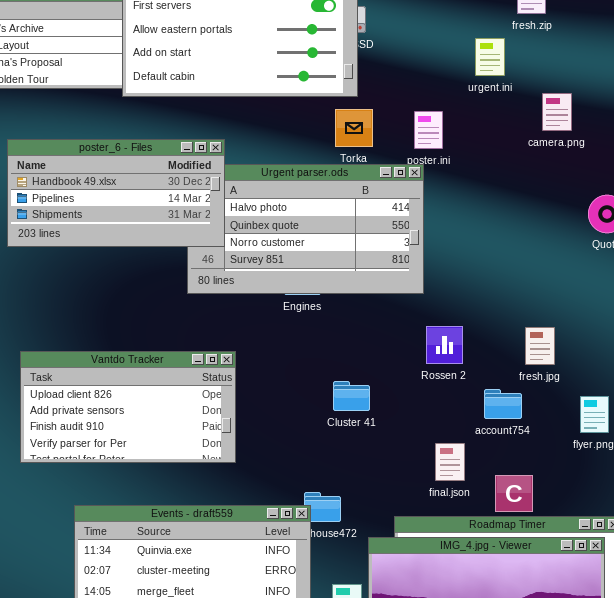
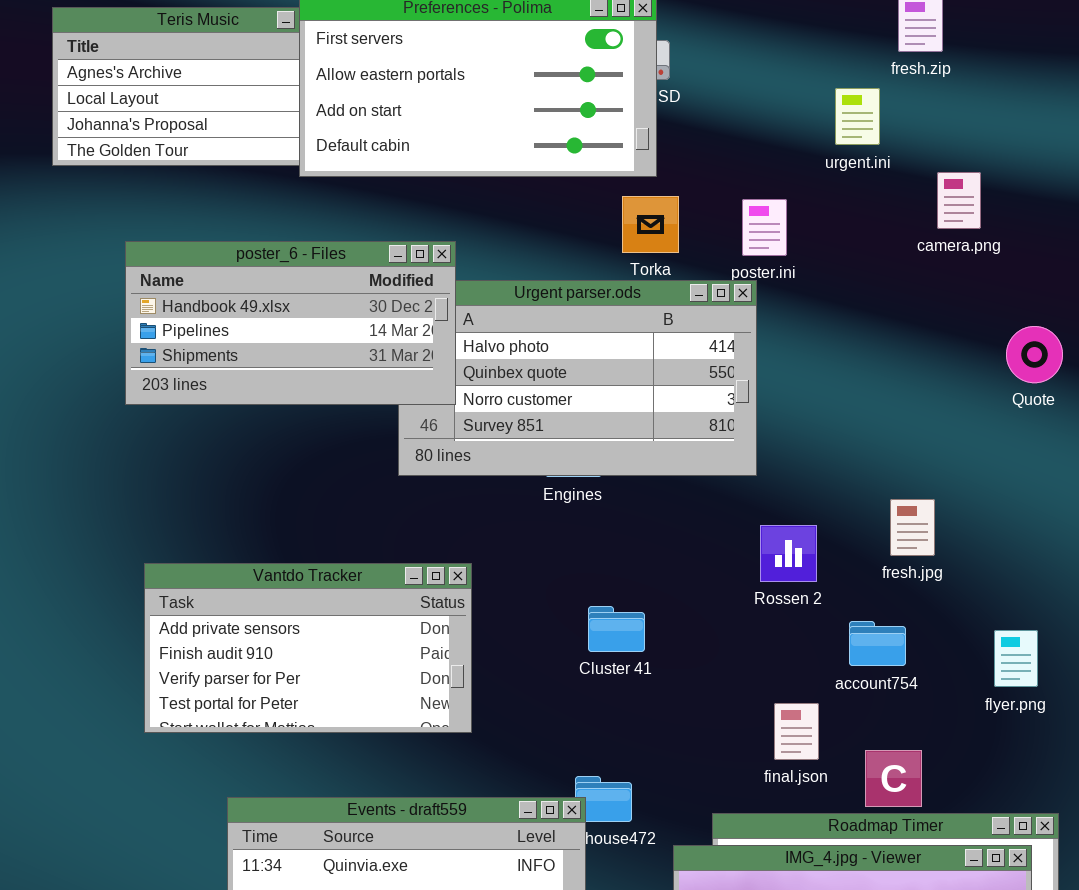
fresh.jpg: [525,327,555,365] -> [890,499,935,556], moved
Vantdo Tracker: [20,351,236,463] -> [144,563,472,733], scrolled down 1 row
Cluster 41: [333,381,370,411] -> [588,606,645,652], moved

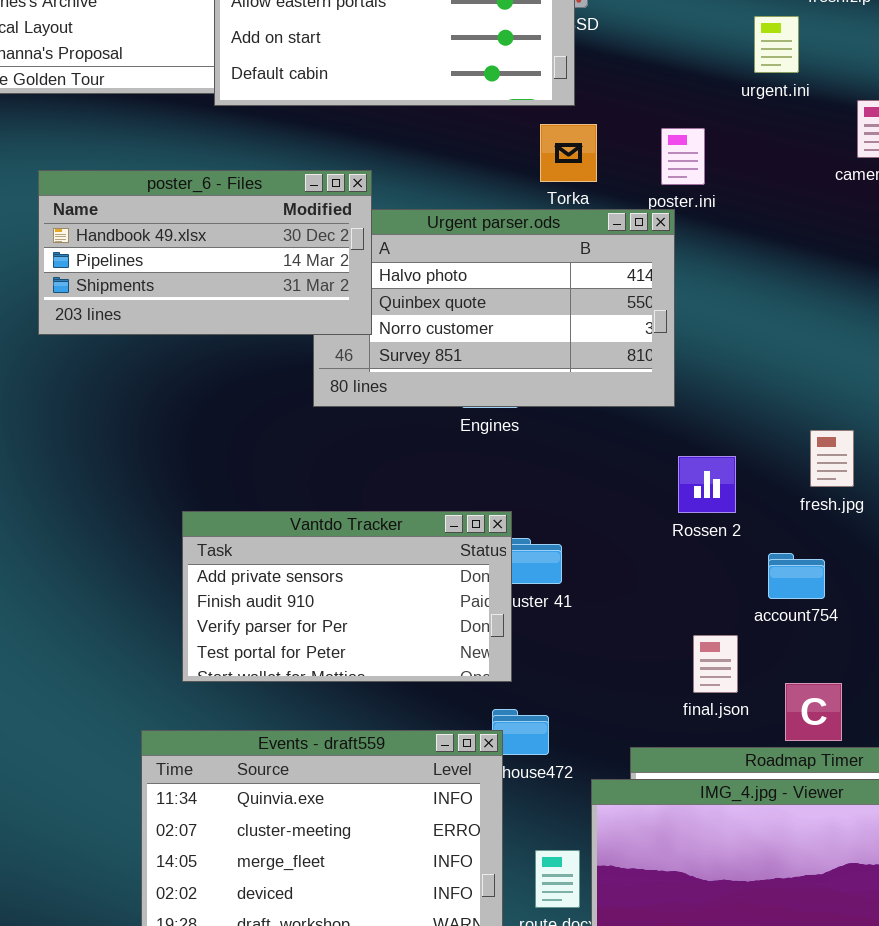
Vantdo Tracker: [144,563,472,733] -> [182,511,512,682], moved

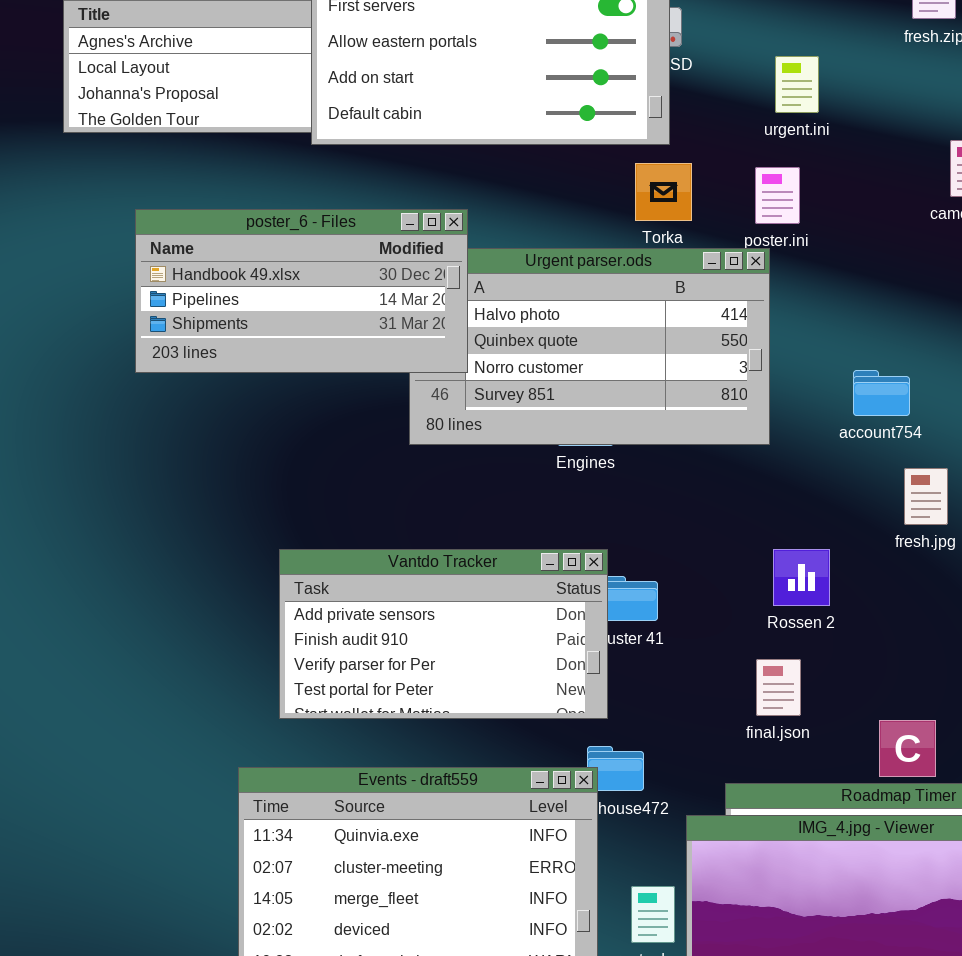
urgent.ini: [754,16,799,73] -> [775,56,819,113], moved
Rossen 2: [678,456,736,513] -> [773,549,830,606], moved
account754: [768,553,825,599] -> [853,370,910,416], moved
final.json: [693,635,738,693] -> [756,659,801,716], moved

